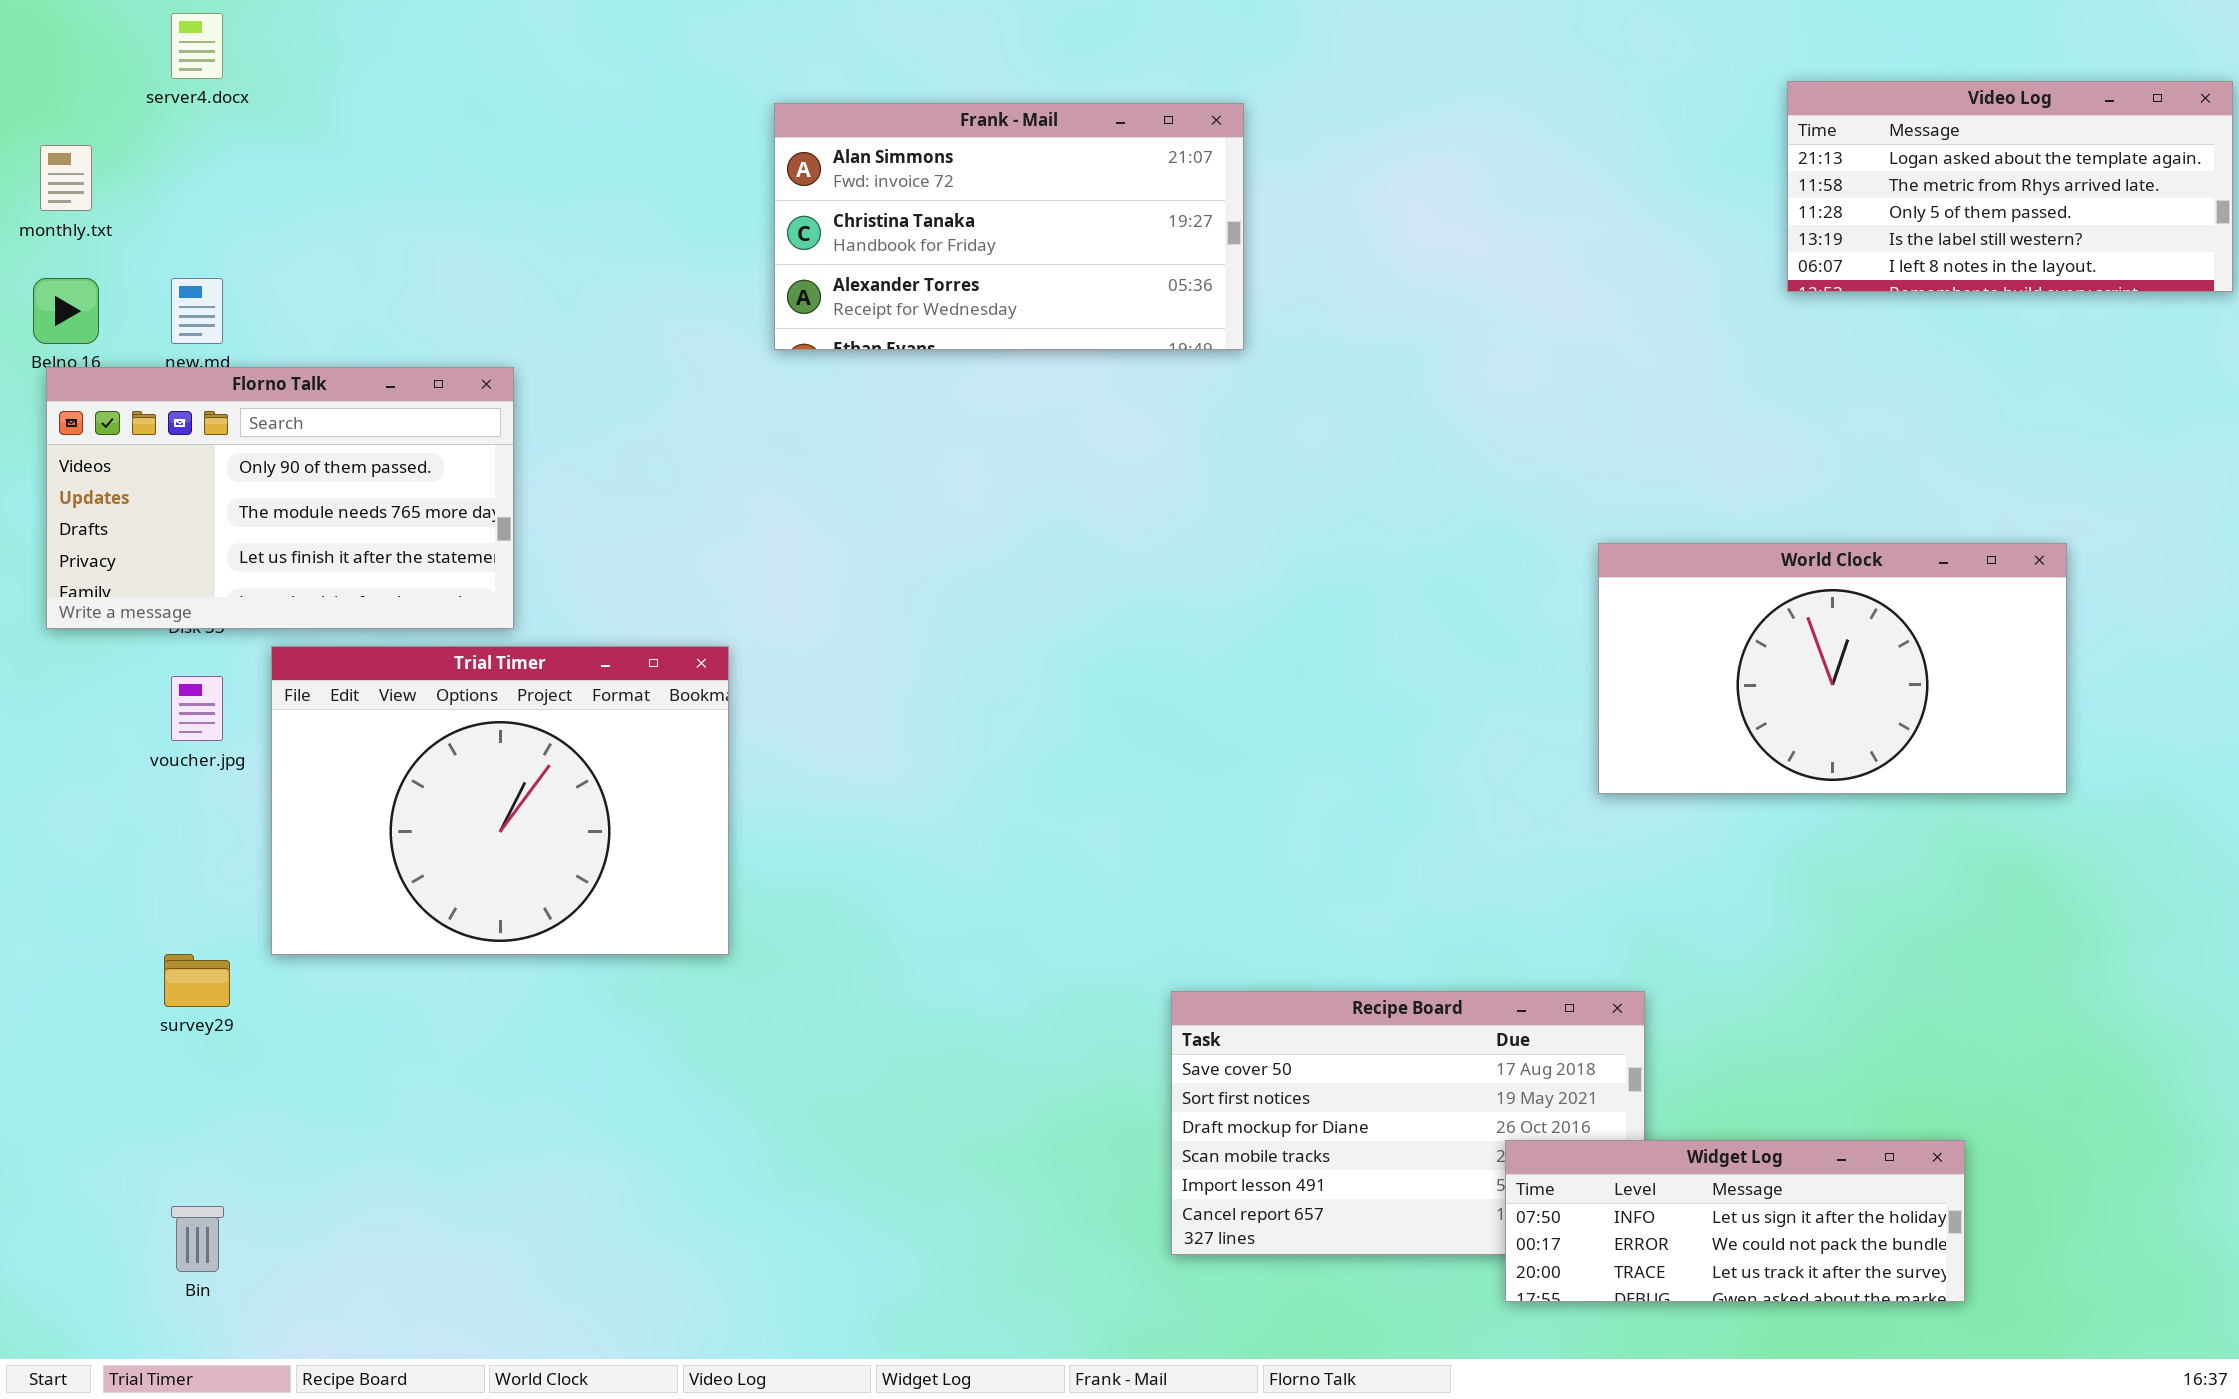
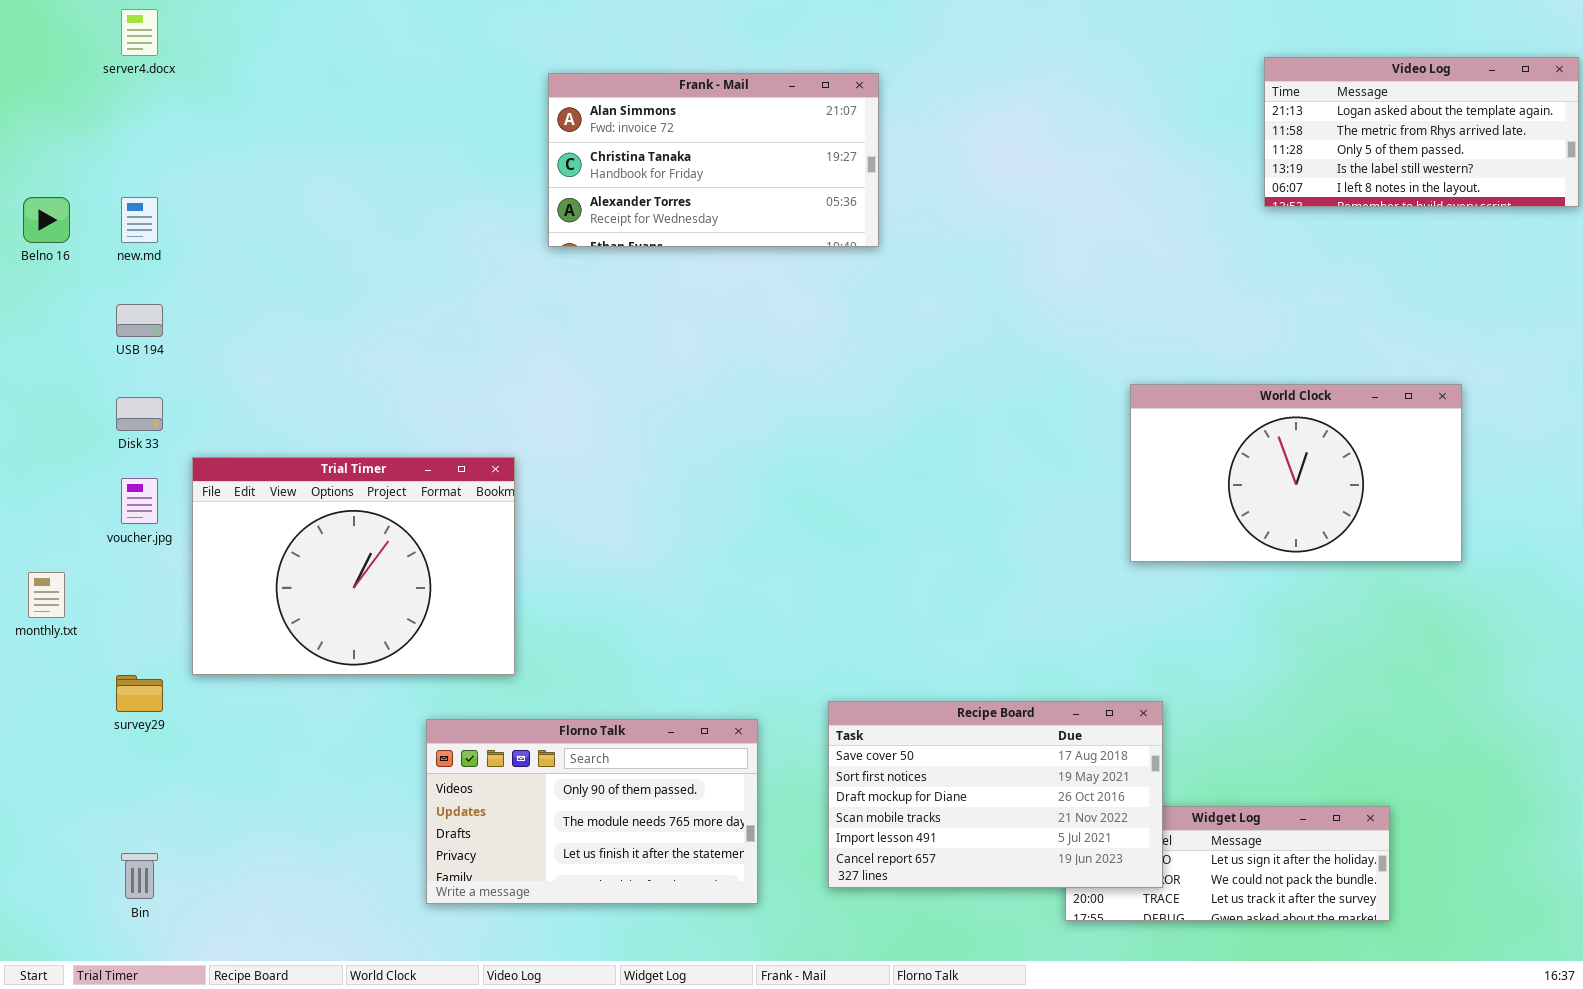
monthly.txt: [40,145,92,211] -> [28,572,65,618], moved
Florno Talk: [46,367,514,629] -> [426,719,758,904], moved
Recipe Board: [1171,991,1645,1255] -> [828,701,1163,888], raised

